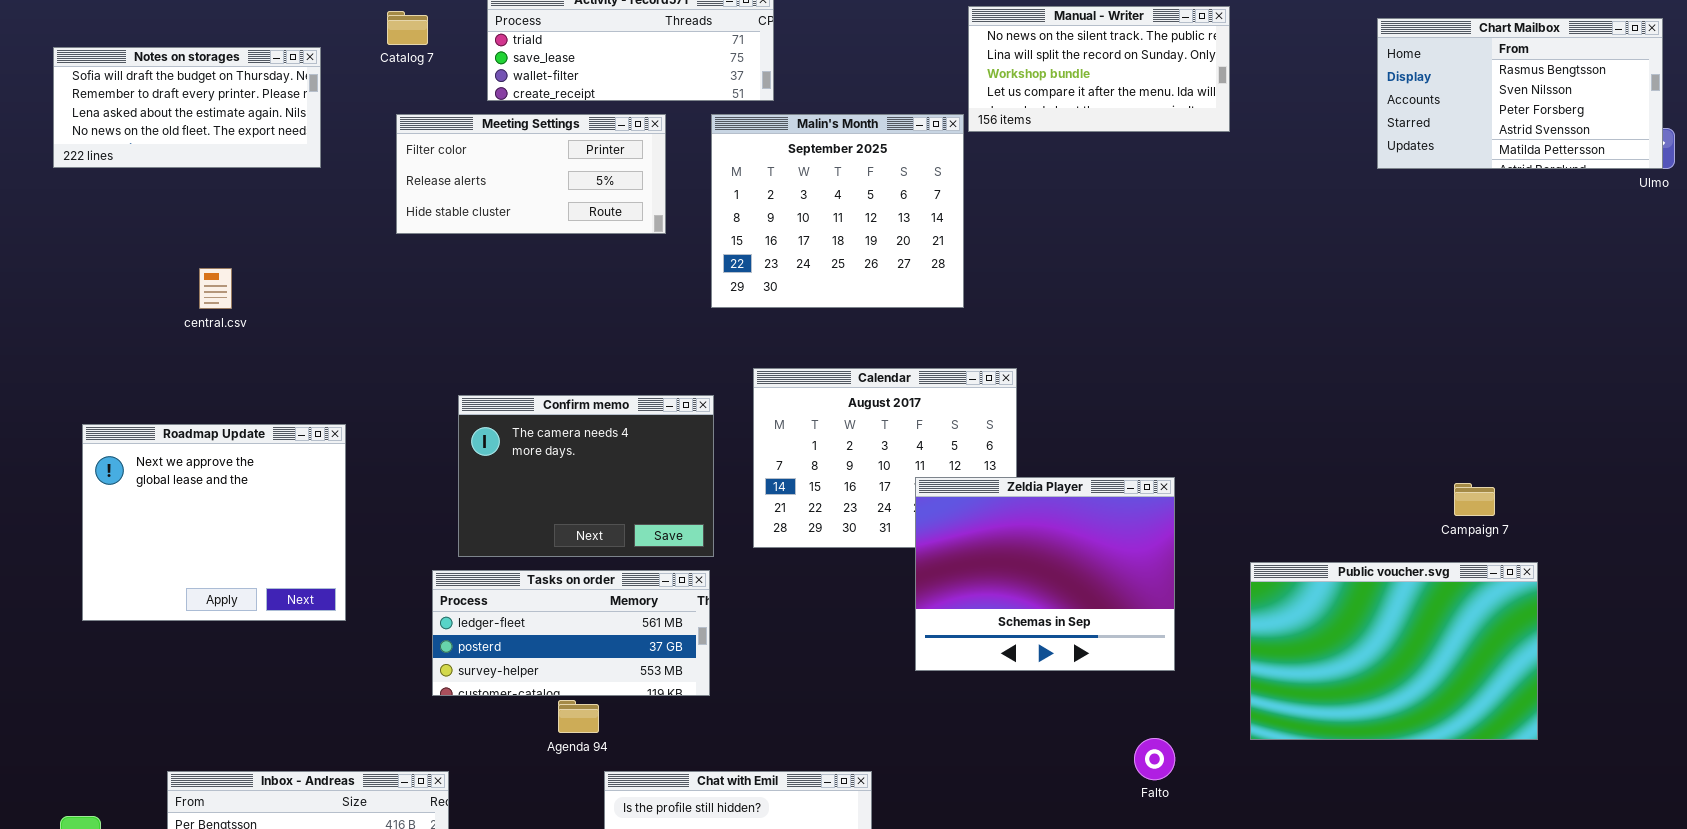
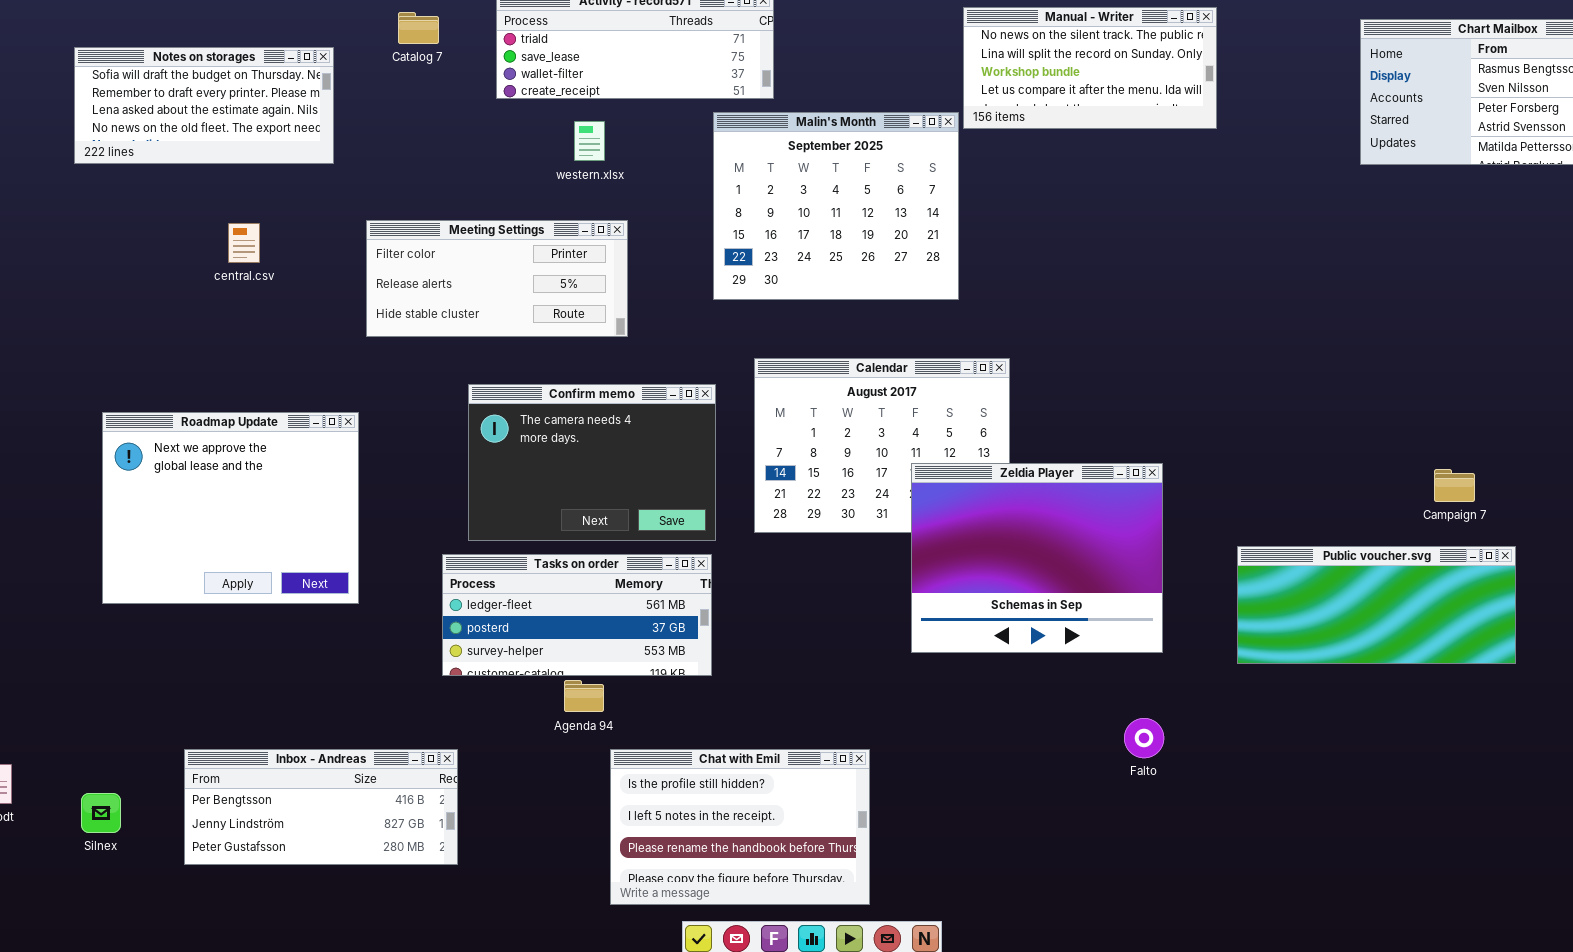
Meeting Settings: [396,114,666,234] -> [366,220,628,337], moved
central.csv: [199,268,232,309] -> [228,223,260,263], moved
Public voucher.svg: [1250,562,1538,740] -> [1237,546,1516,664], resized

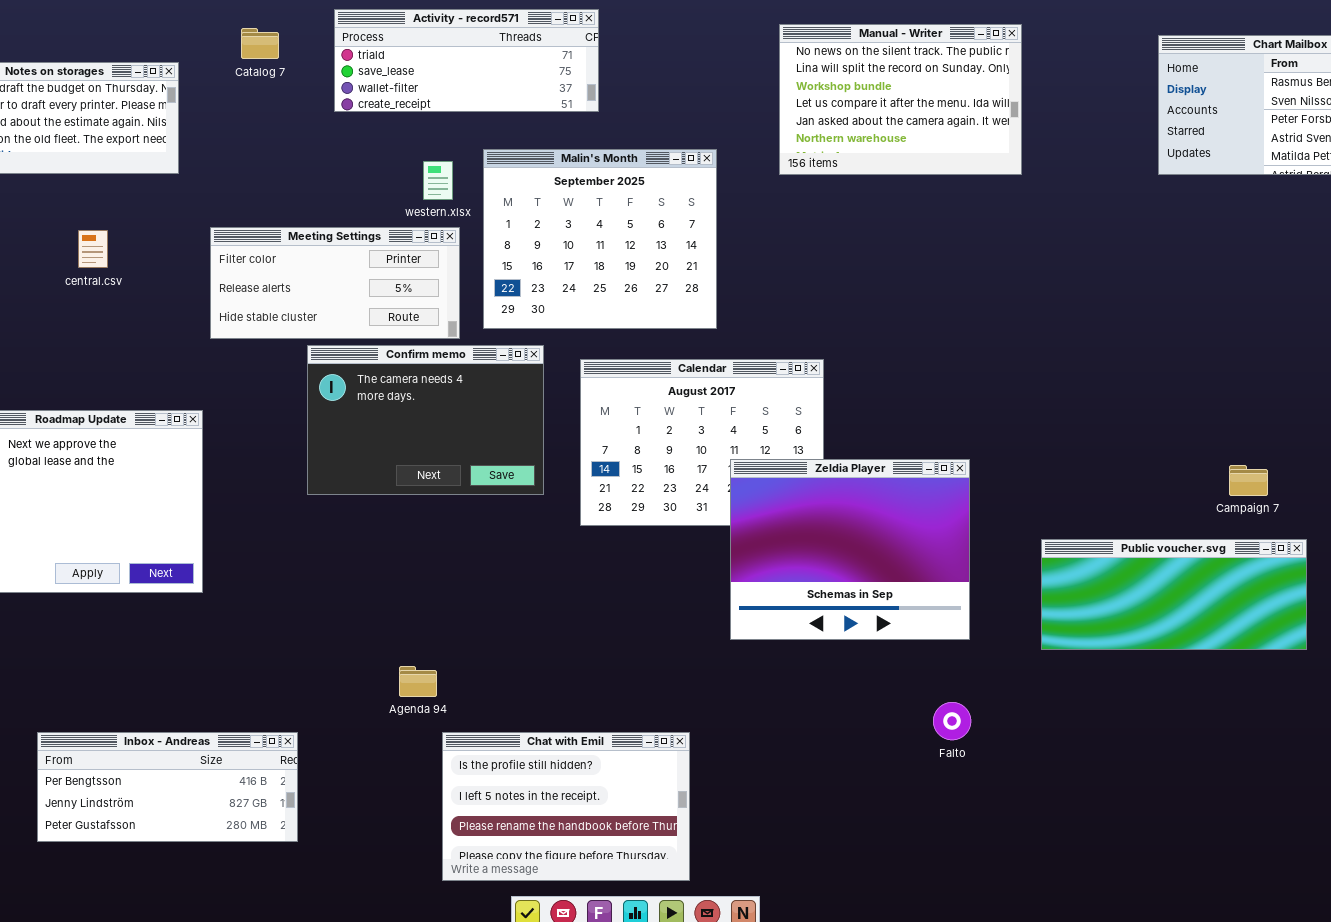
Manual - Writer: [963,7,1217,129] -> [779,24,1022,175], resized
Malin's Month: [713,112,959,300] -> [483,149,717,329], moved
western.xlsx: [574,121,605,161] -> [423,161,453,200], moved
Confirm memo: [468,384,716,541] -> [307,345,544,495], moved
Tasks on order: [442,554,712,676] -> none, closed

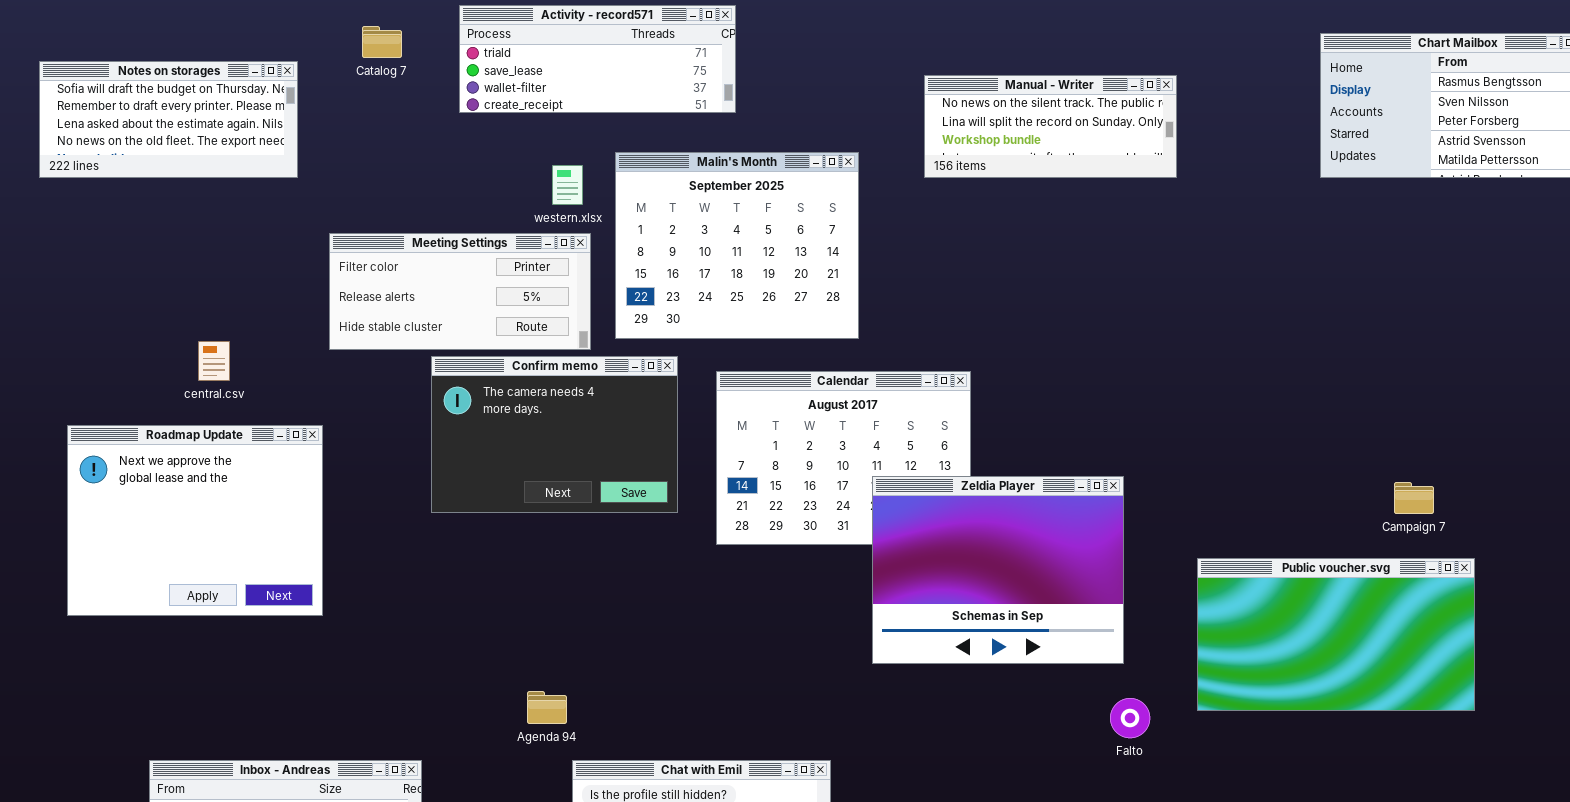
Manual - Writer: [779,24,1022,175] -> [924,75,1177,178], resized
central.csv: [78,230,108,268] -> [198,341,230,381], moved
Public voucher.svg: [1041,539,1307,650] -> [1197,558,1475,711], resized
Falto: [933,702,971,740] -> [1110,698,1150,738], moved

